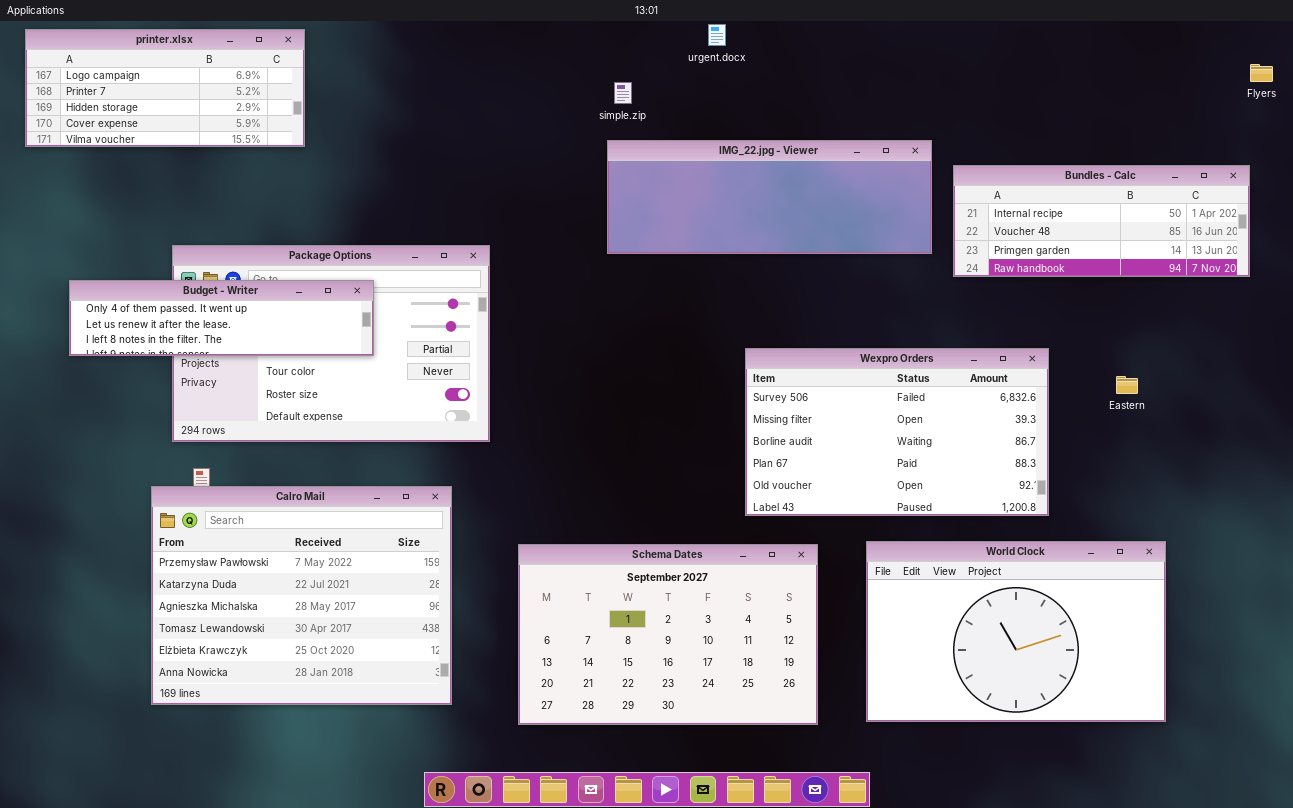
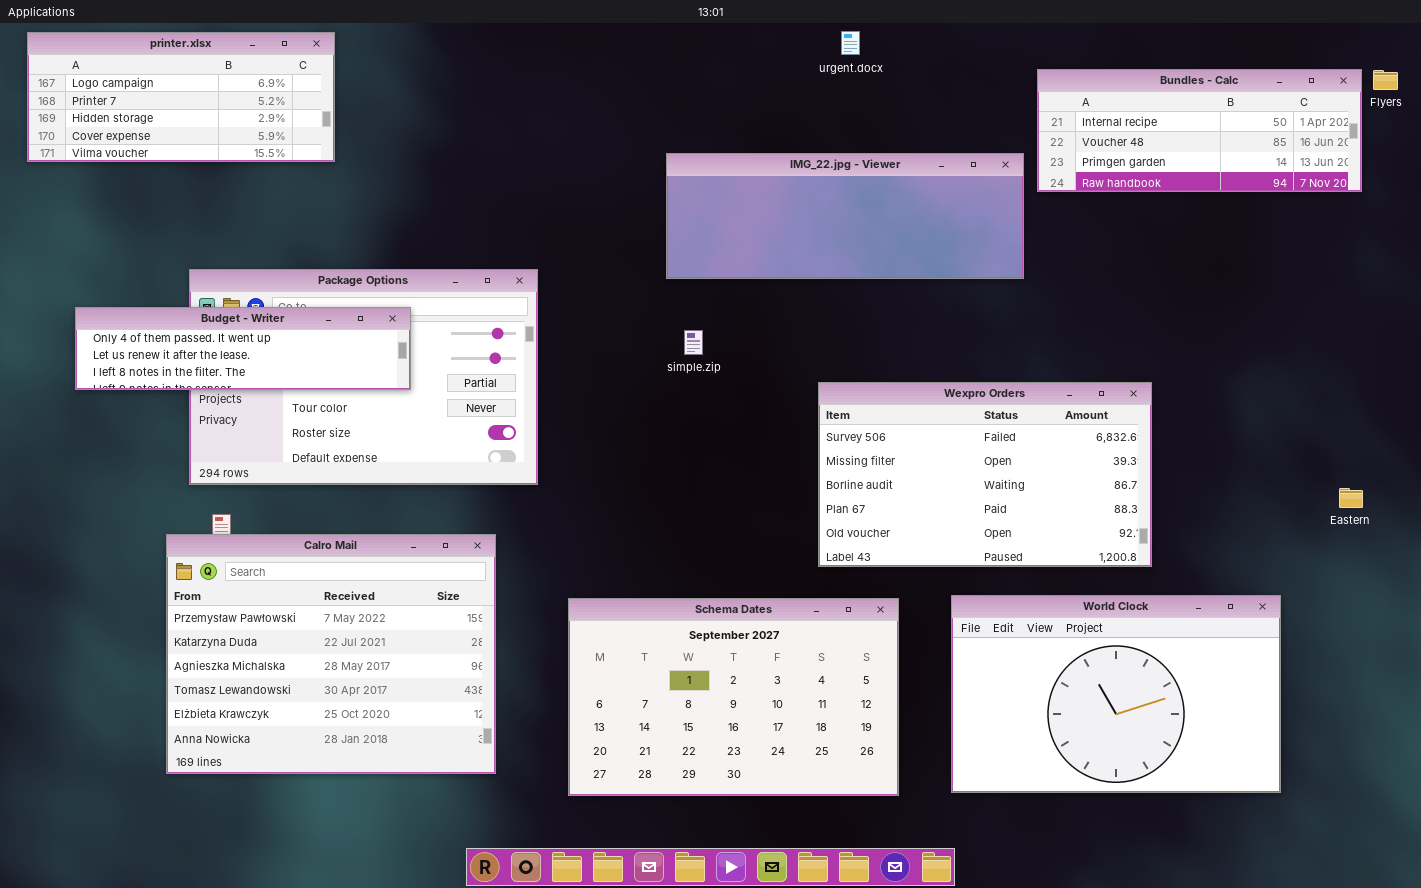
urgent.docx: [708,24,726,46] -> [841,31,860,55], moved
simple.zip: [614,82,632,104] -> [684,330,703,355], moved
Bundles - Calc: [953,165,1250,277] -> [1037,69,1362,192], moved
Eastern: [1116,376,1138,394] -> [1339,488,1363,508], moved

